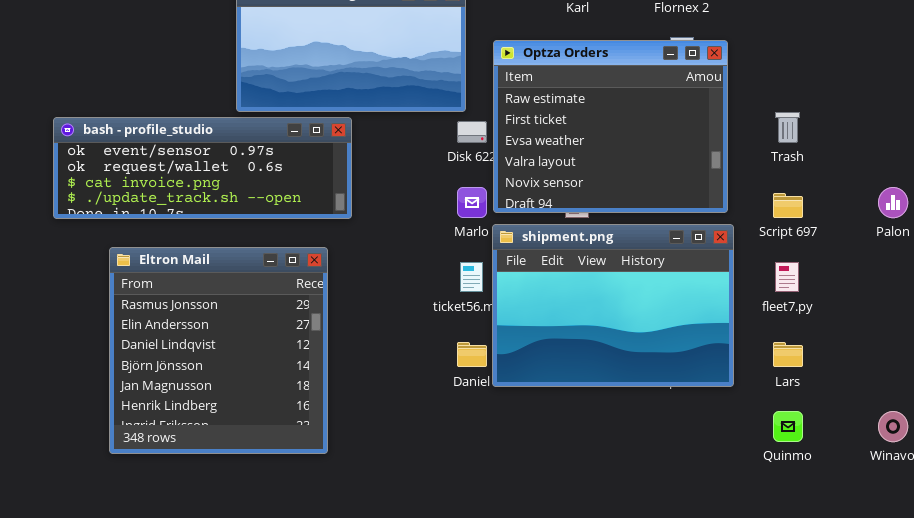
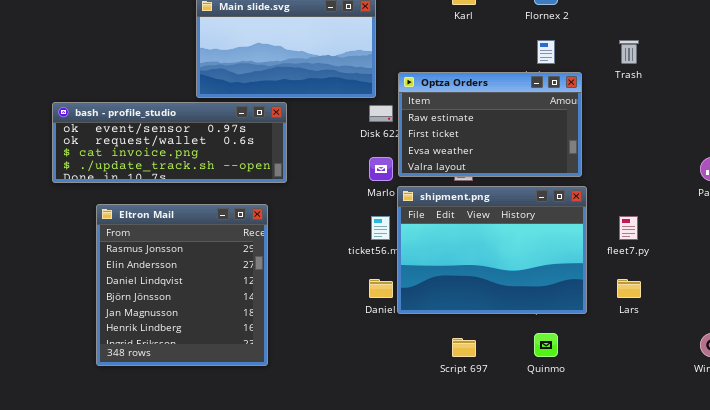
Optza Orders: [493,40,728,213] -> [398,72,582,177], resized
Trash: [775,112,800,143] -> [619,40,639,64], moved
Script 697: [773,193,803,218] -> [452,338,476,357], moved
Quinmo: [773,411,803,442] -> [534,333,558,357], moved

